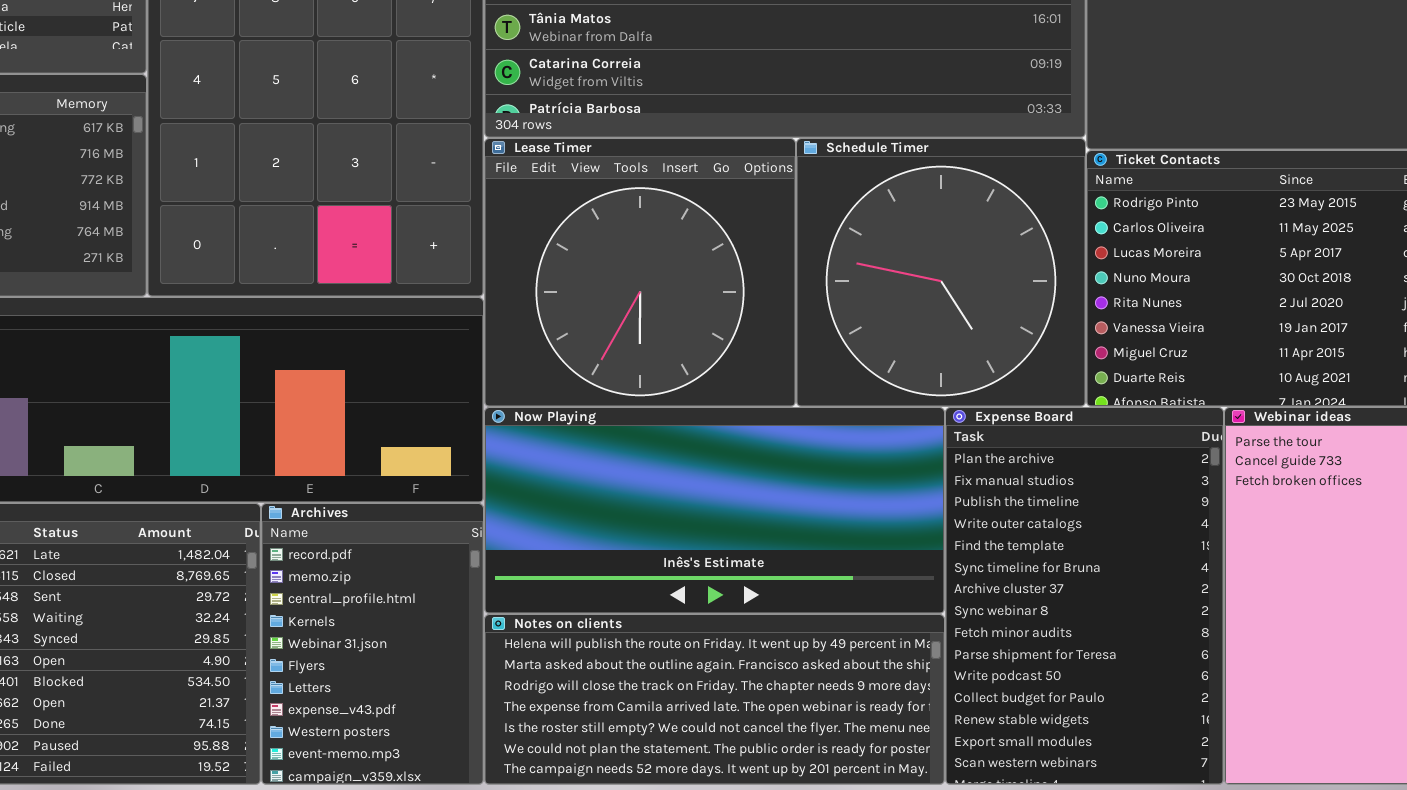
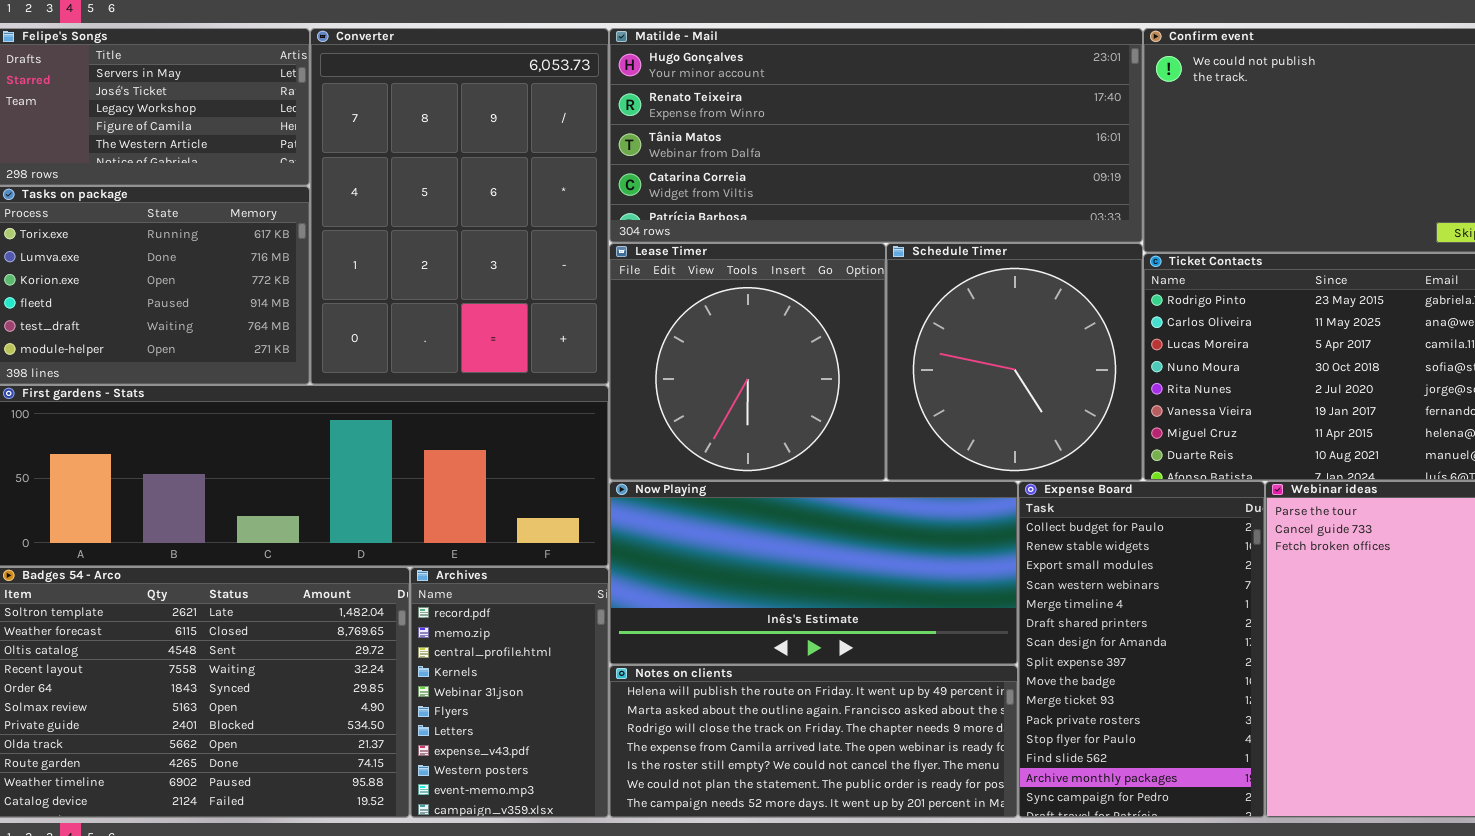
Expense Board: [945,407,1224,785] -> [1018,481,1265,818], scrolled down 11 rows

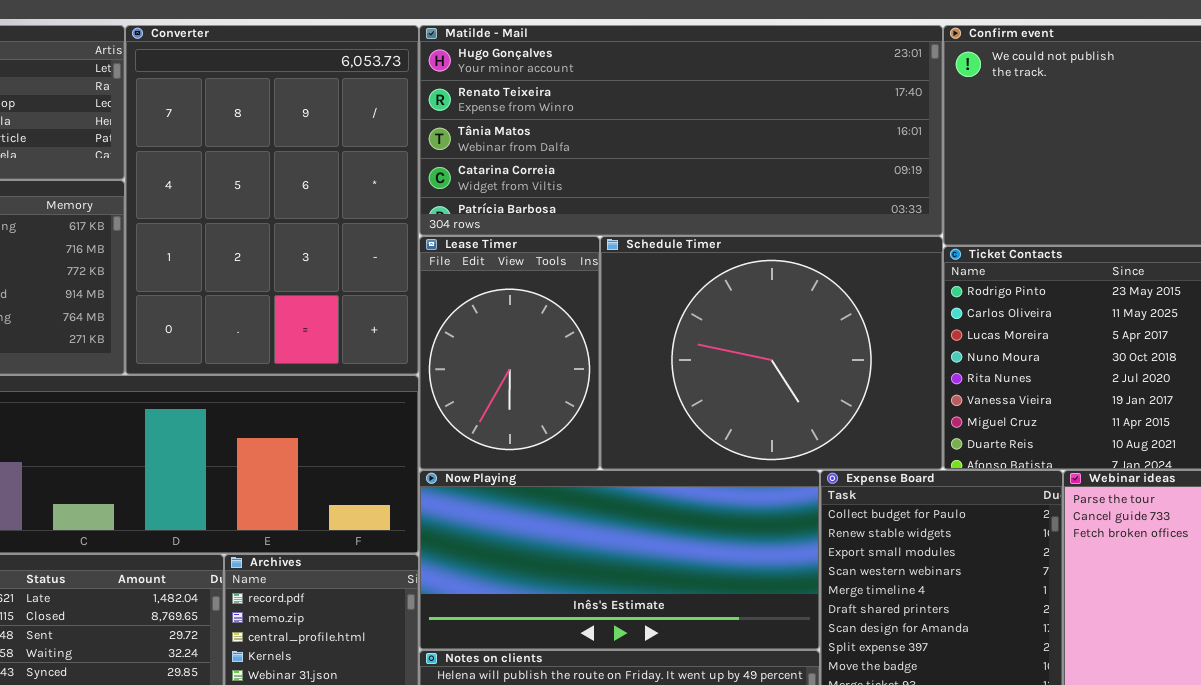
Lease Timer: [609,243,886,481] -> [419,236,600,470], resized
Schedule Timer: [886,243,1143,481] -> [600,236,943,470], resized

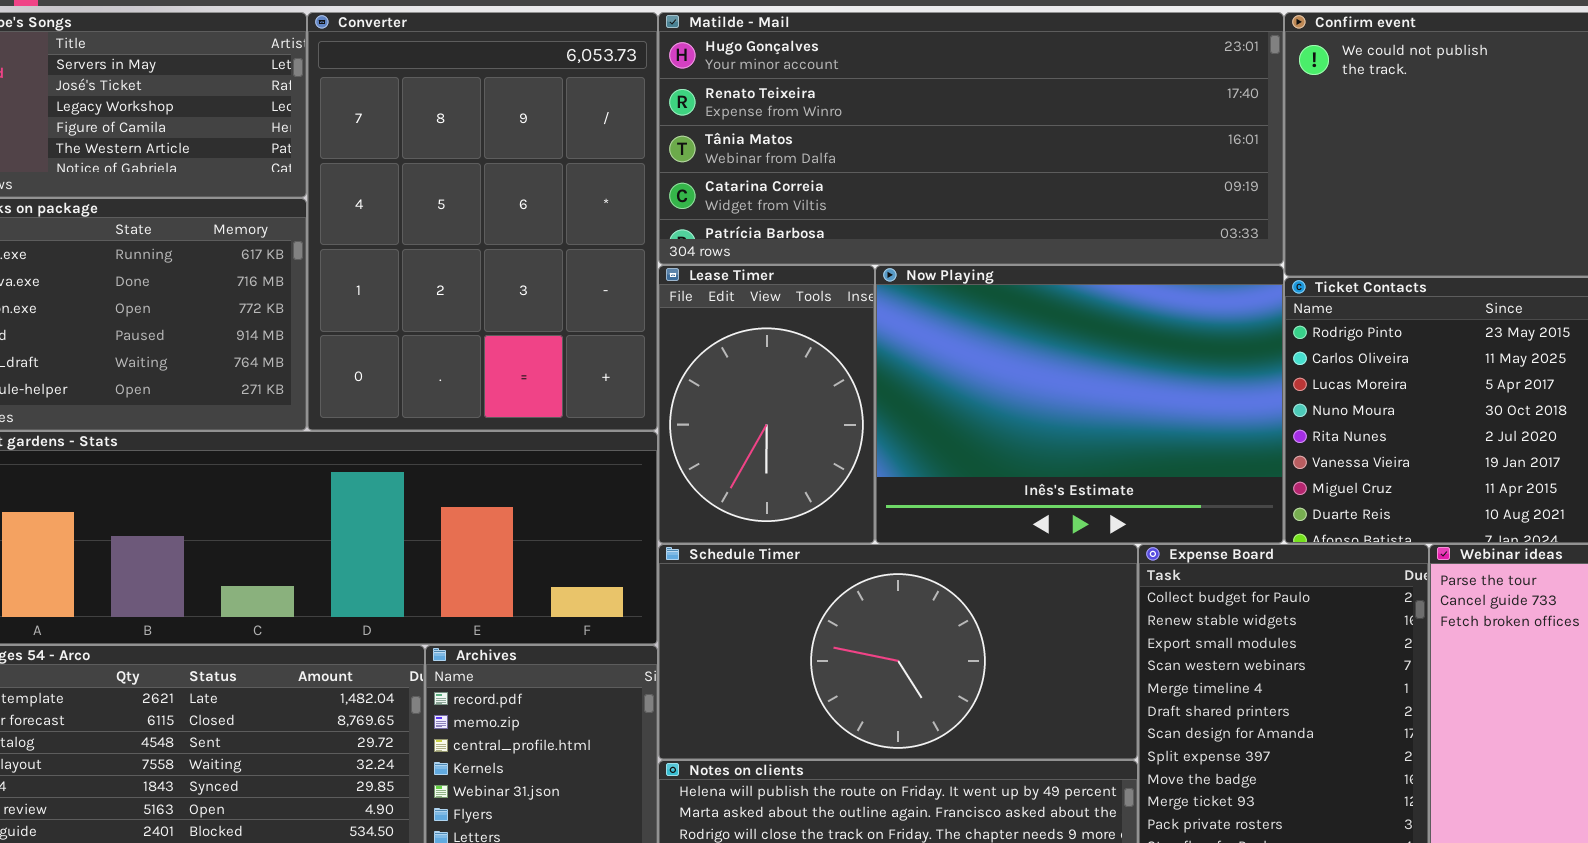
Schedule Timer: [600,236,943,470] -> [658,544,1138,760], moved, resized
Now Playing: [419,470,820,650] -> [875,265,1284,544], moved, resized

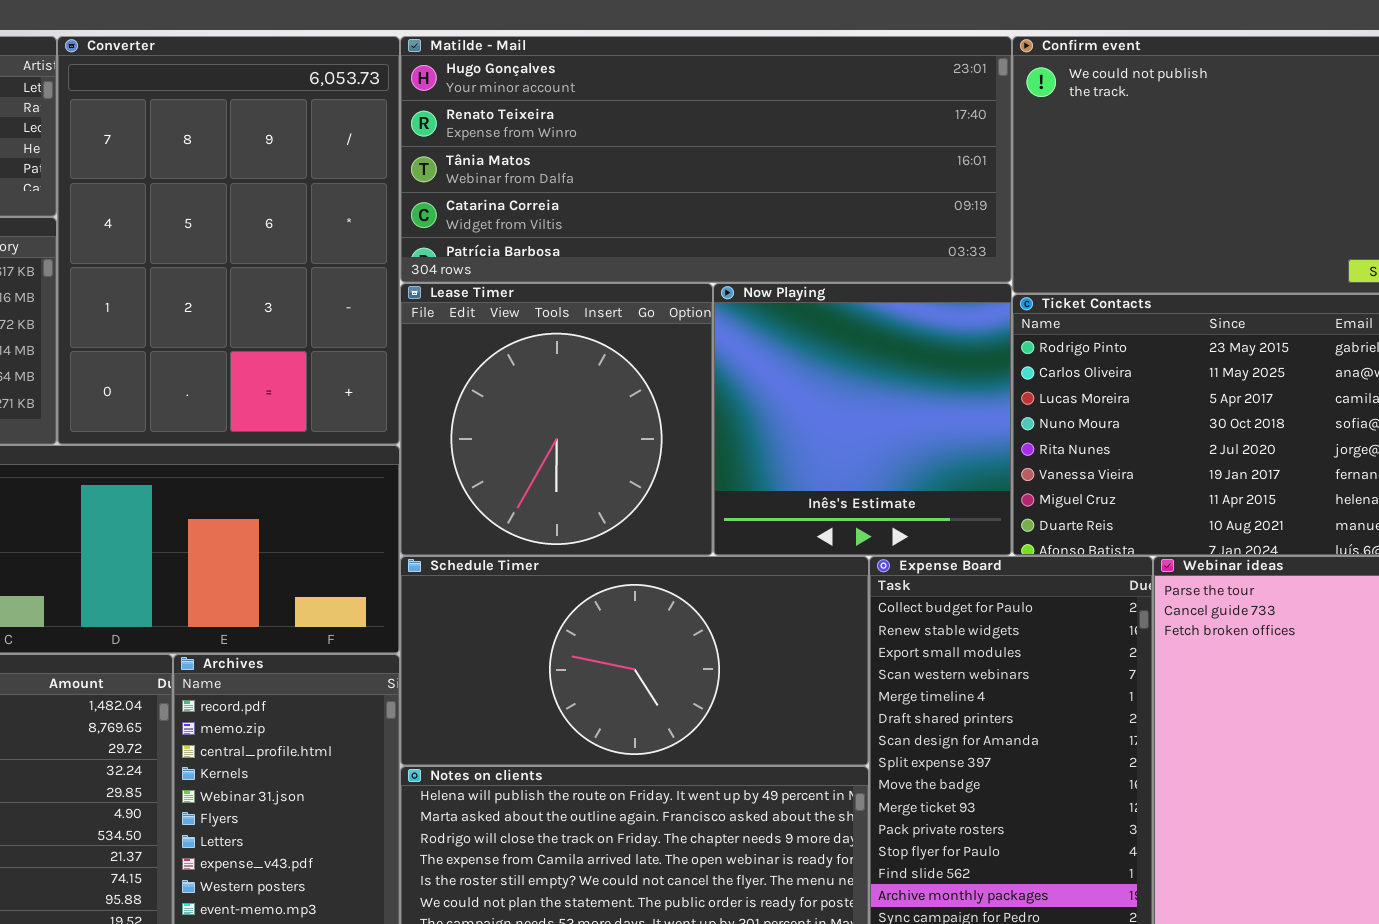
Lease Timer: [658,265,875,544] -> [400,283,713,556], resized
Now Playing: [875,265,1284,544] -> [713,283,1012,556], resized

